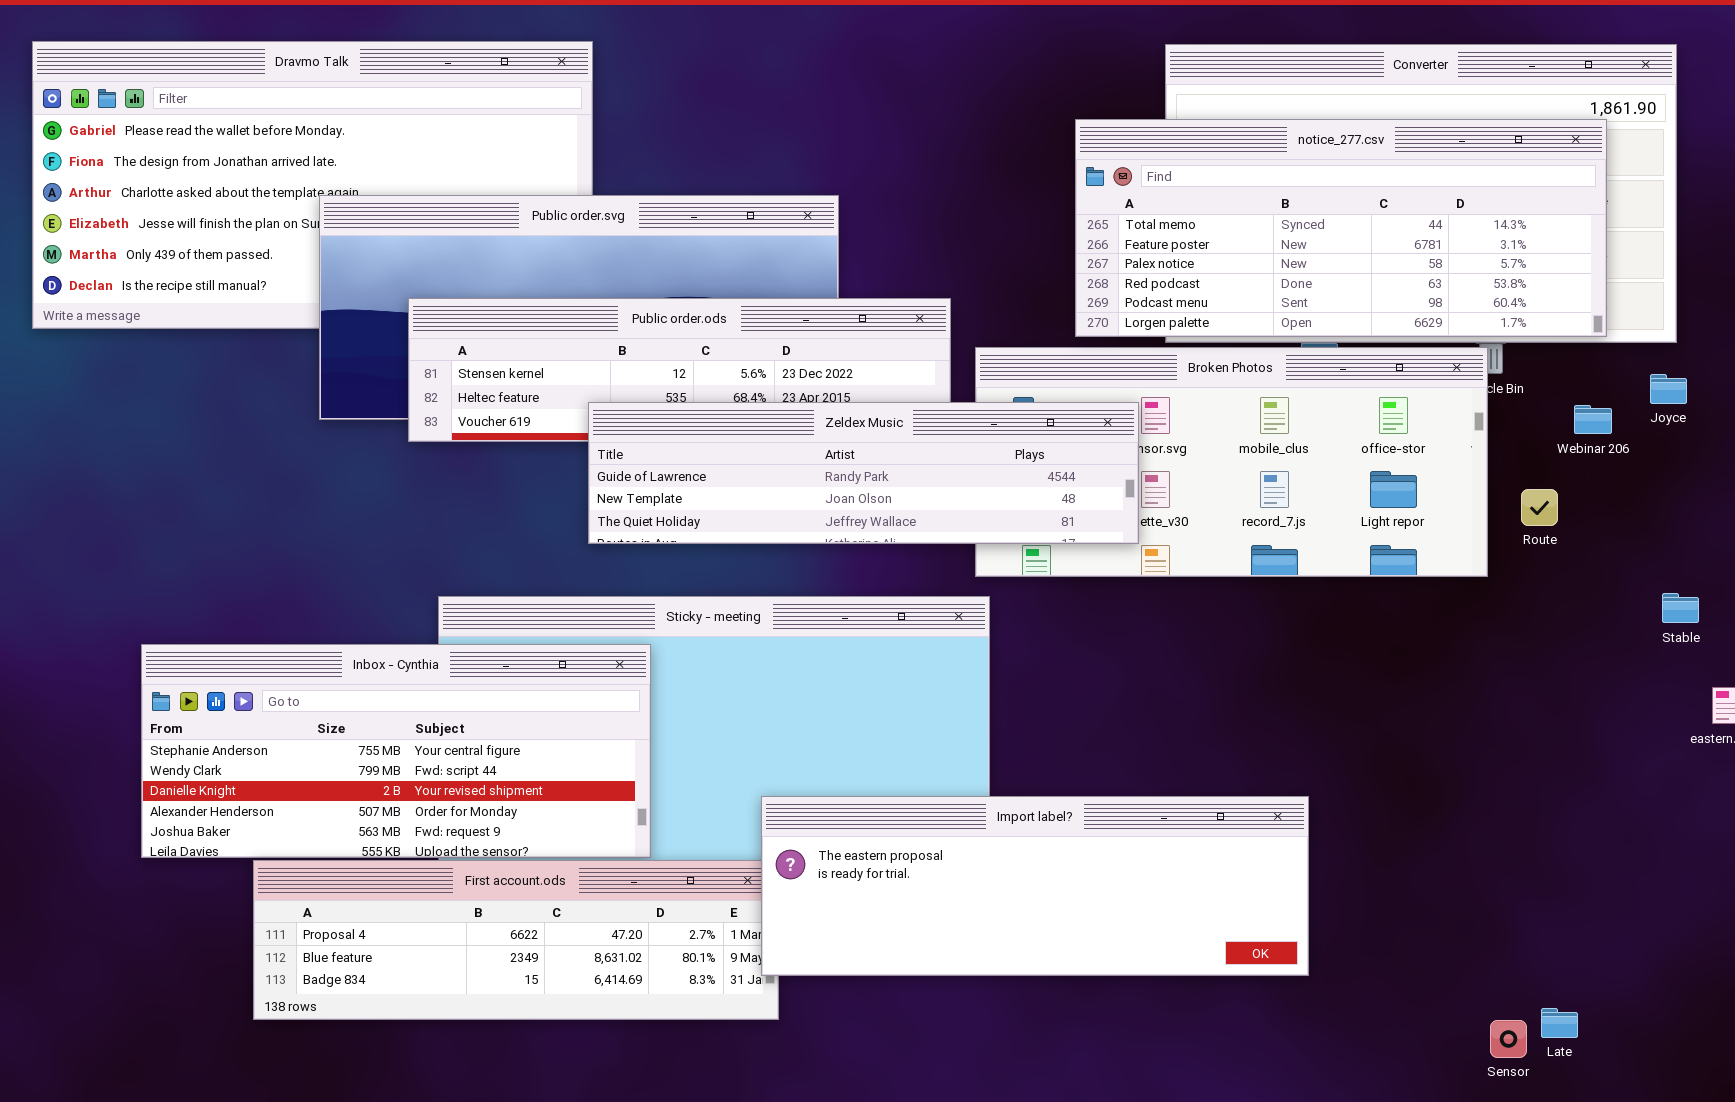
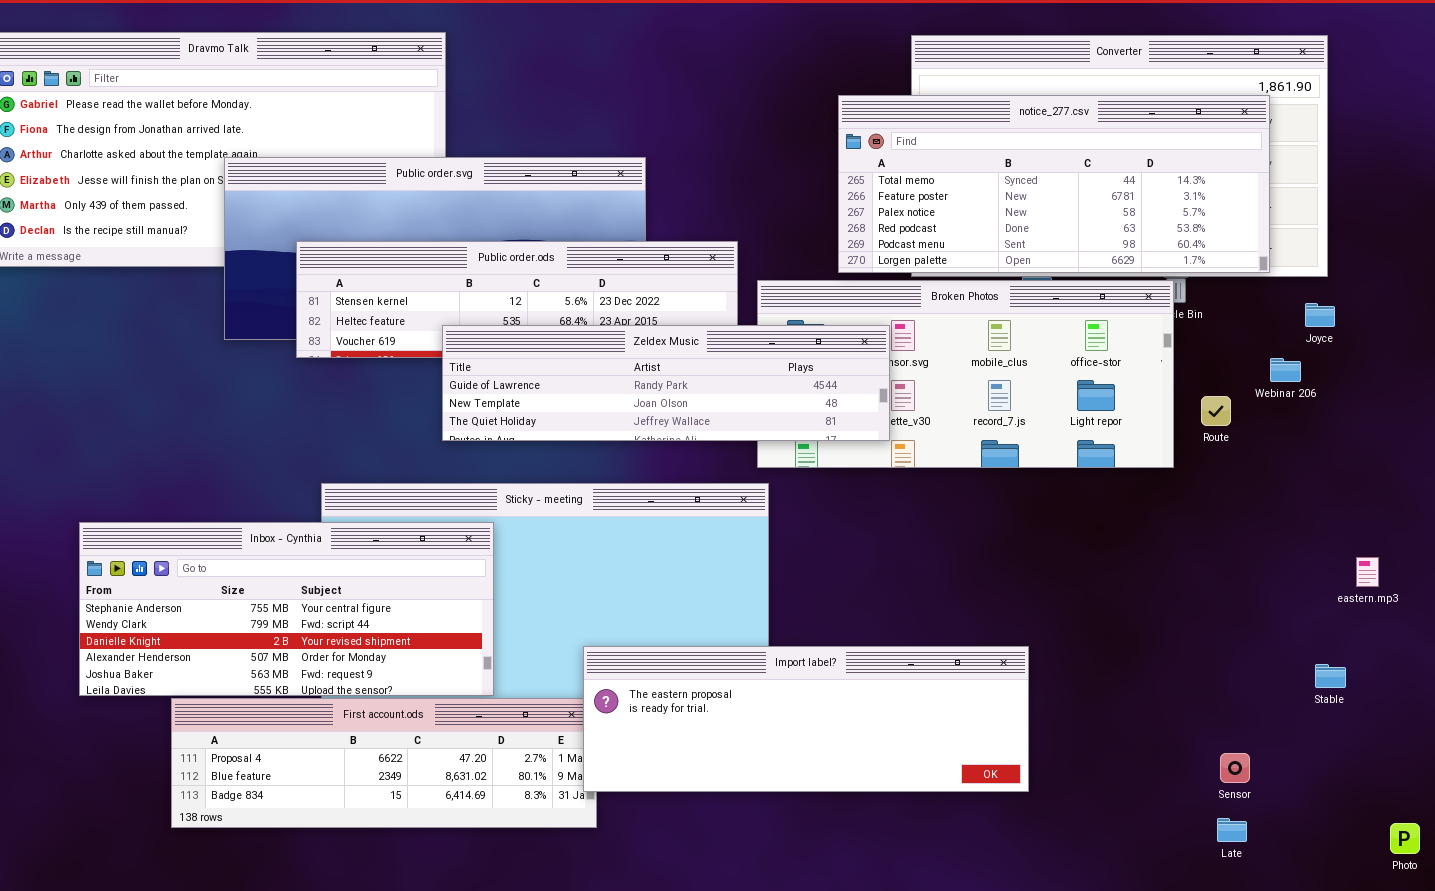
Webinar 206: [1574,405,1612,434] -> [1270,358,1301,382], moved
Stable: [1662,593,1699,623] -> [1315,664,1346,688], moved
Sensor: [1490,1020,1527,1058] -> [1220,753,1250,783], moved

